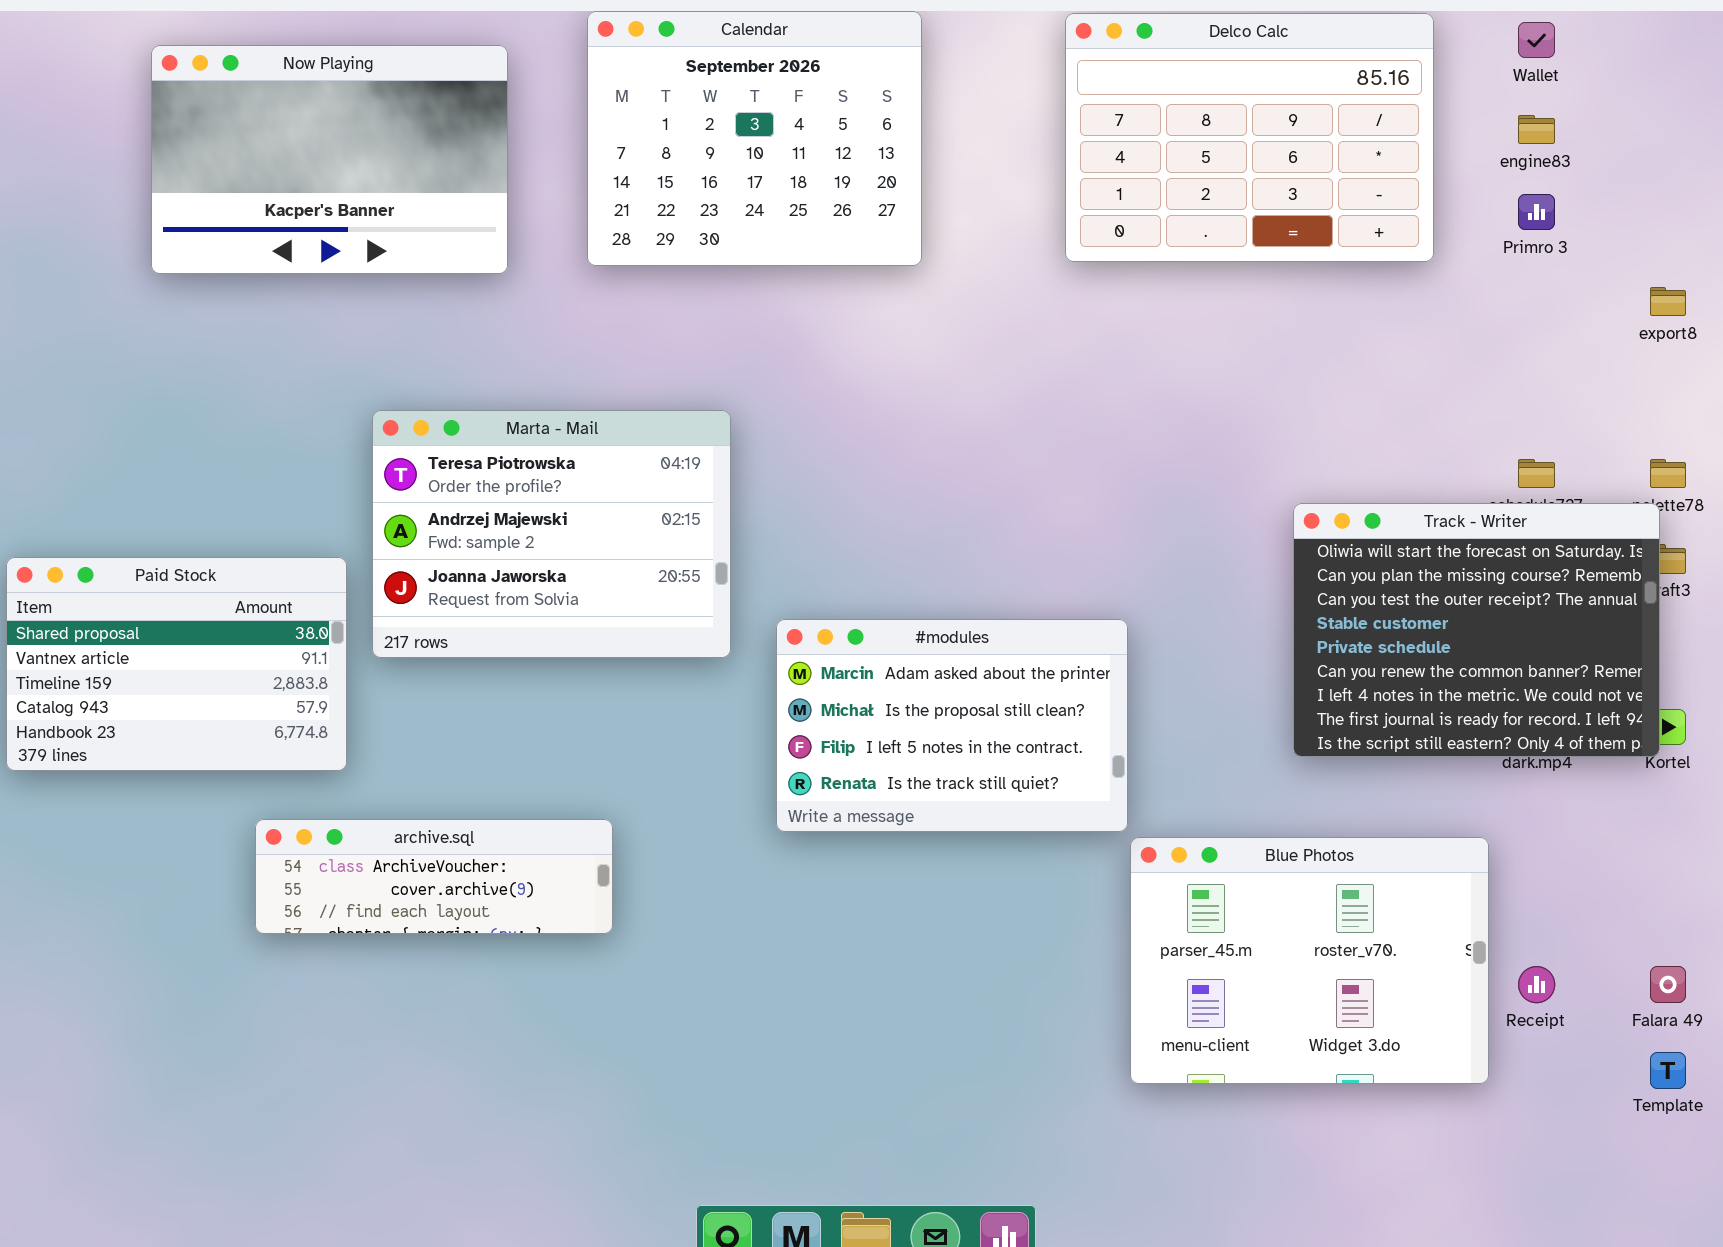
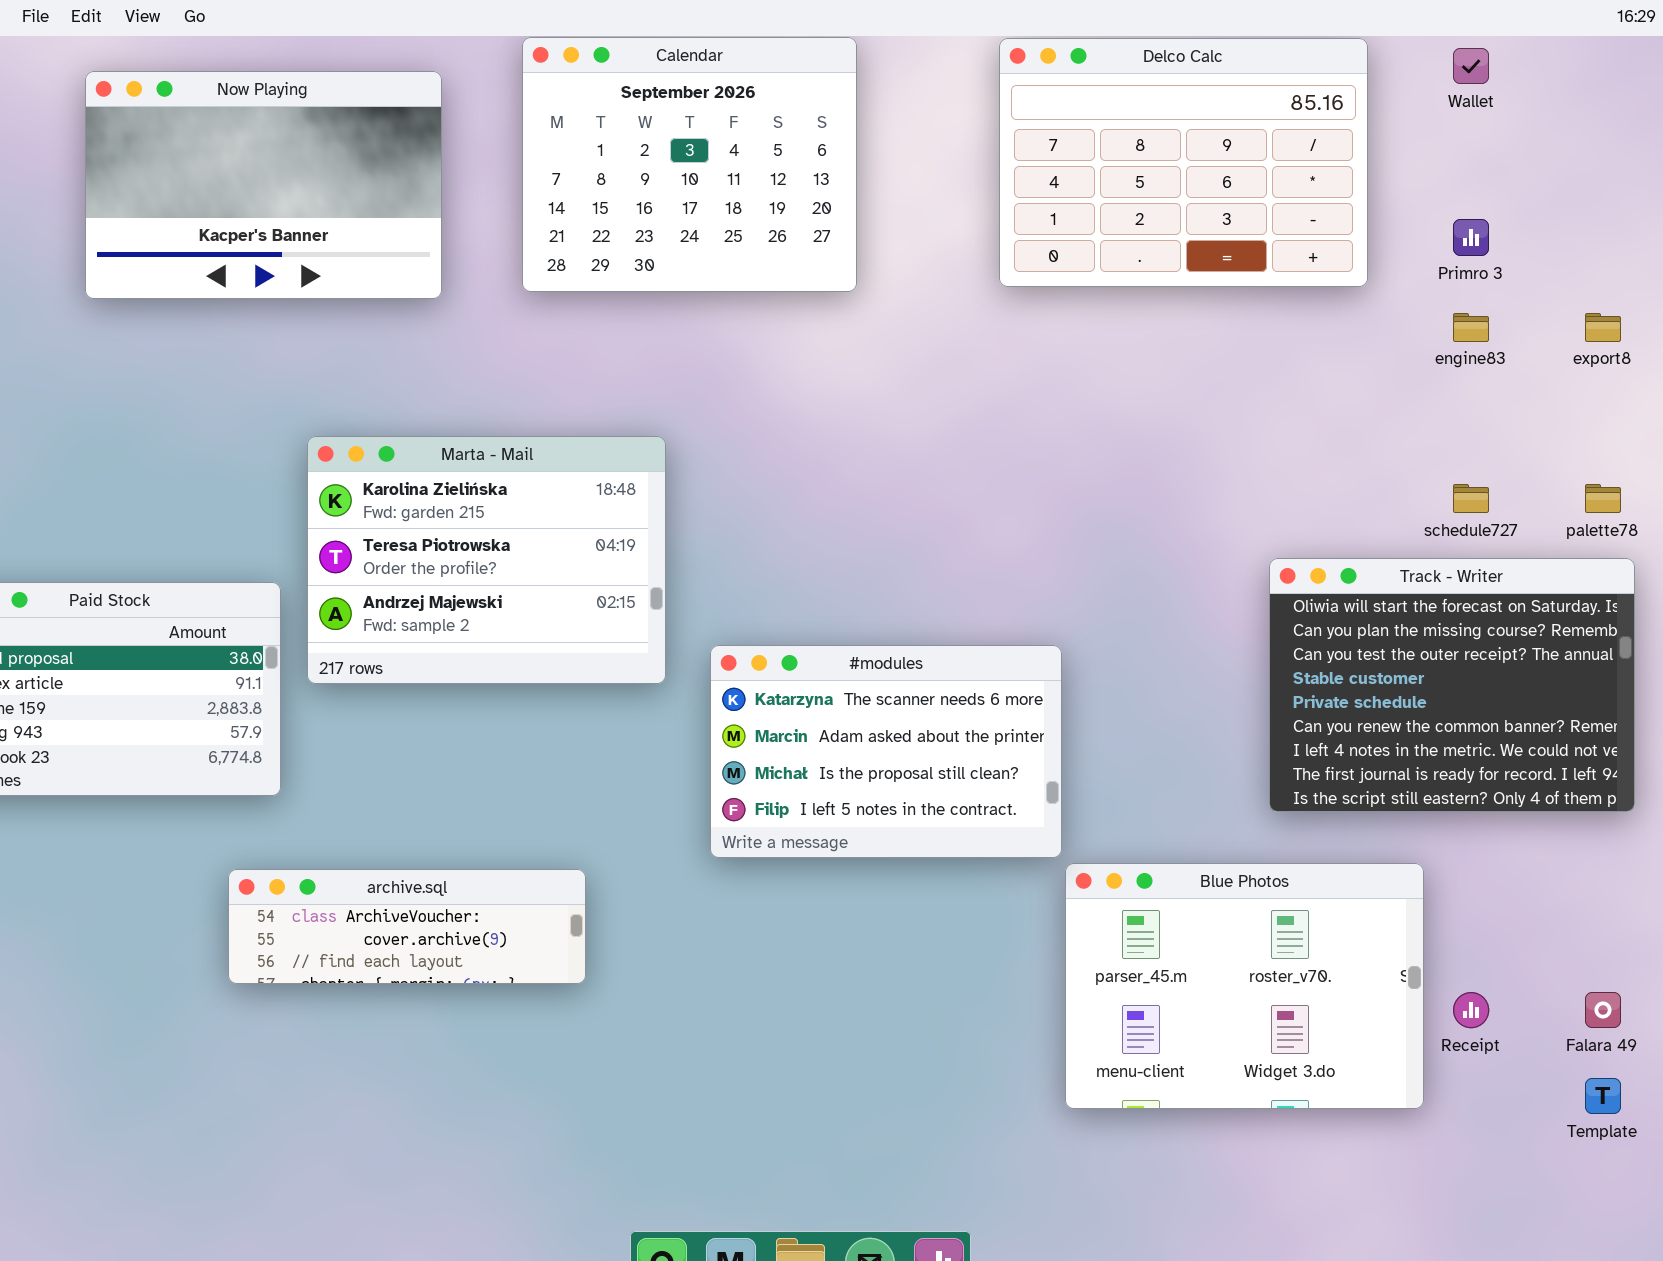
engine83: [1518,115,1555,144] -> [1453,313,1489,342], moved
Marta - Mail: [372,410,731,658] -> [307,436,666,684], scrolled up 1 row
Track - Writer: [1293,503,1660,757] -> [1269,558,1635,812], moved
#modules: [776,619,1128,832] -> [710,645,1062,858], scrolled up 1 row
archive.sql: [255,819,613,934] -> [228,869,586,984], moved

